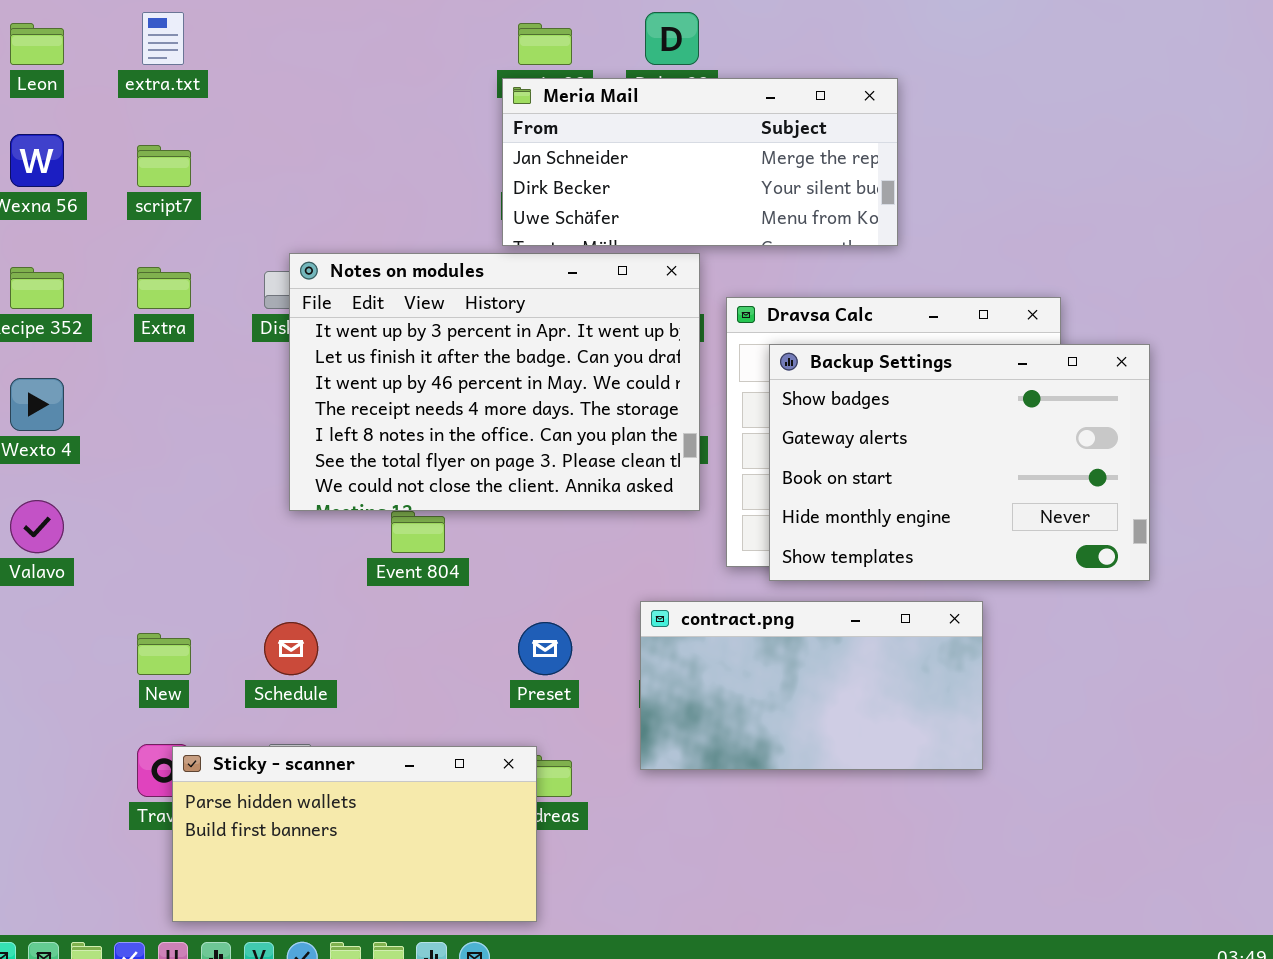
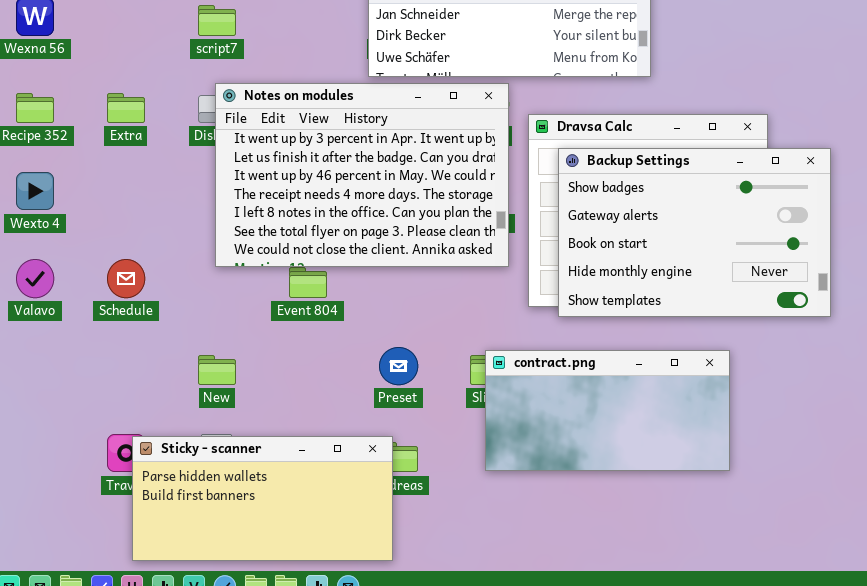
script7: [137,145,191,187] -> [198,5,236,36], moved
contract.png: [640,601,983,770] -> [485,350,730,471], moved
Schedule: [264,622,318,675] -> [107,259,145,298], moved
New: [137,633,191,675] -> [198,355,236,385], moved

